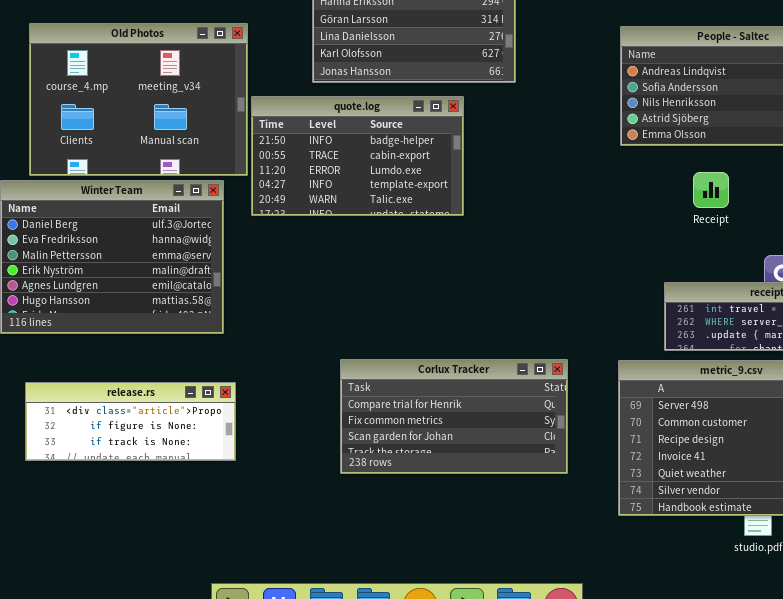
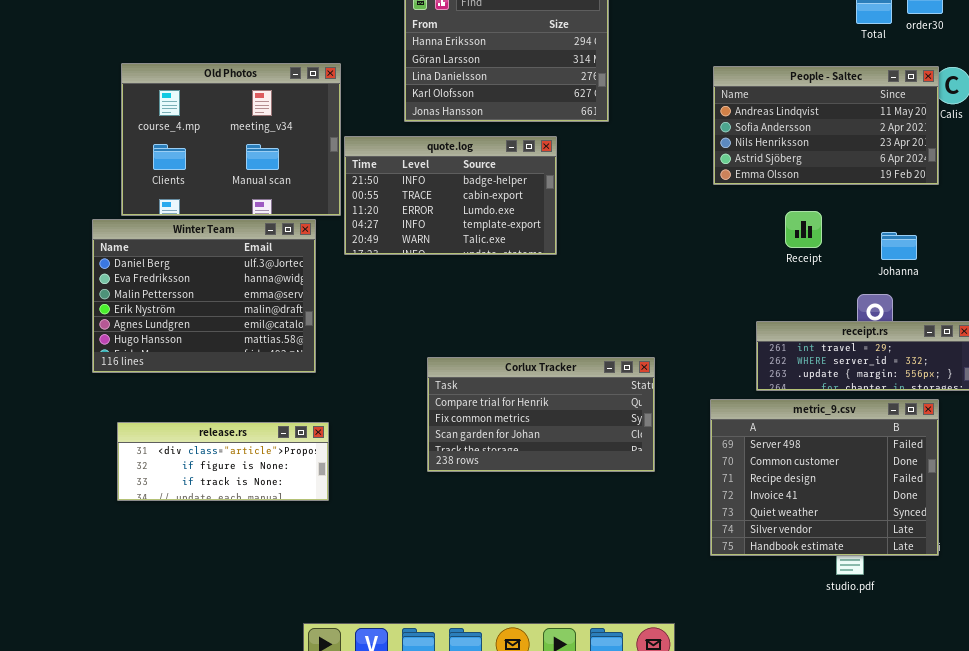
Corlux Tracker: [340,359,568,474] -> [427,357,655,472], moved

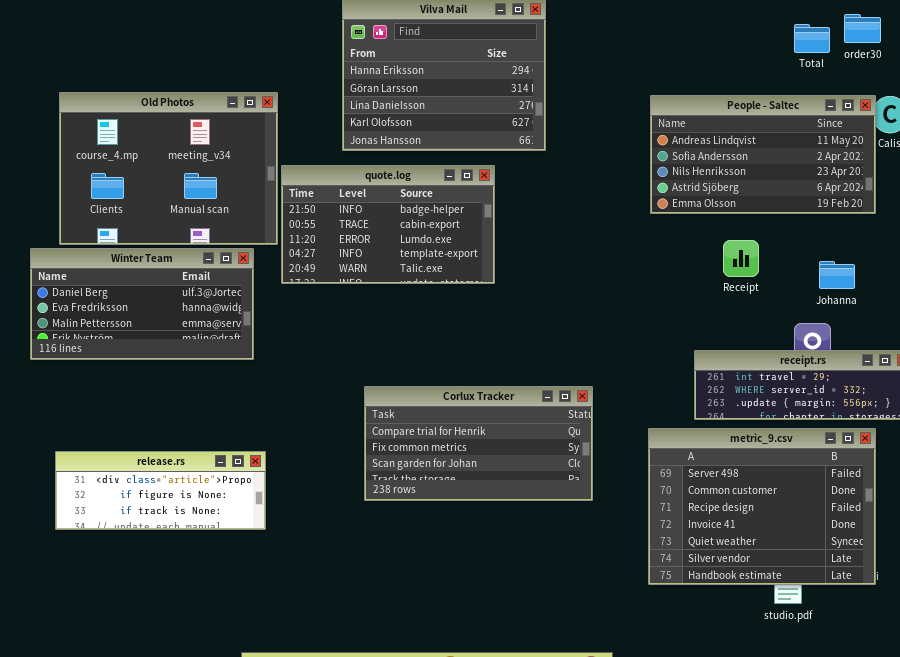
Winter Team: [92,219,316,373] -> [30,248,254,360], resized

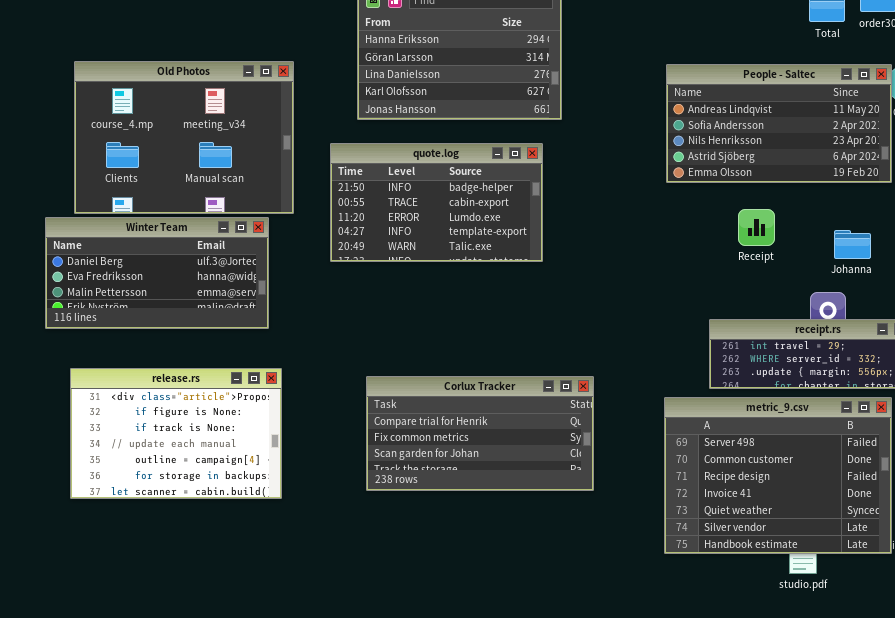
quote.log: [281,165,495,284] -> [330,143,543,262], moved
Corlux Tracker: [364,386,593,501] -> [366,376,594,491], moved
release.rs: [55,451,266,530] -> [70,368,282,499], resized

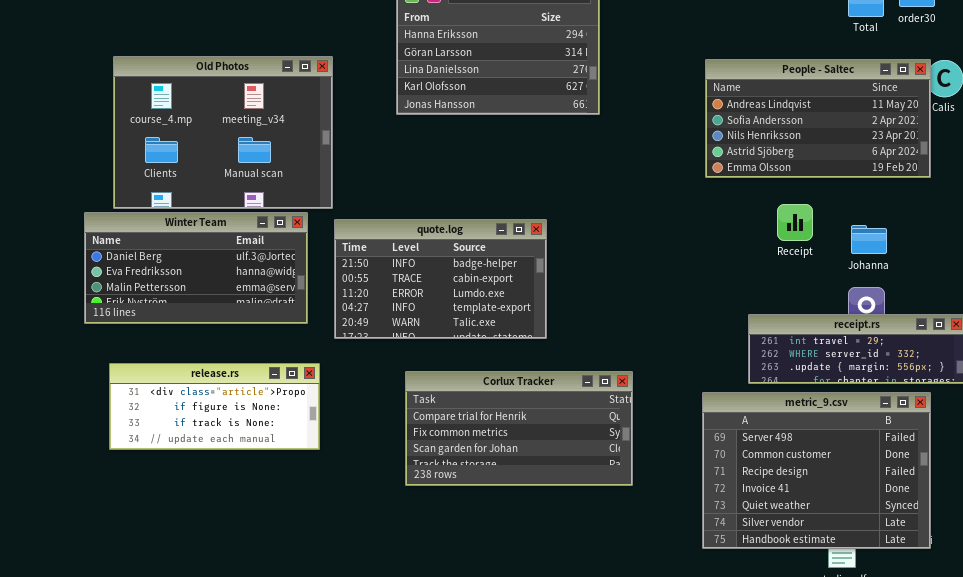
quote.log: [330,143,543,262] -> [334,219,547,339], moved
Johanna: [834,230,871,259] -> [851,225,887,254], moved
release.rs: [70,368,282,499] -> [109,363,320,450], resized

